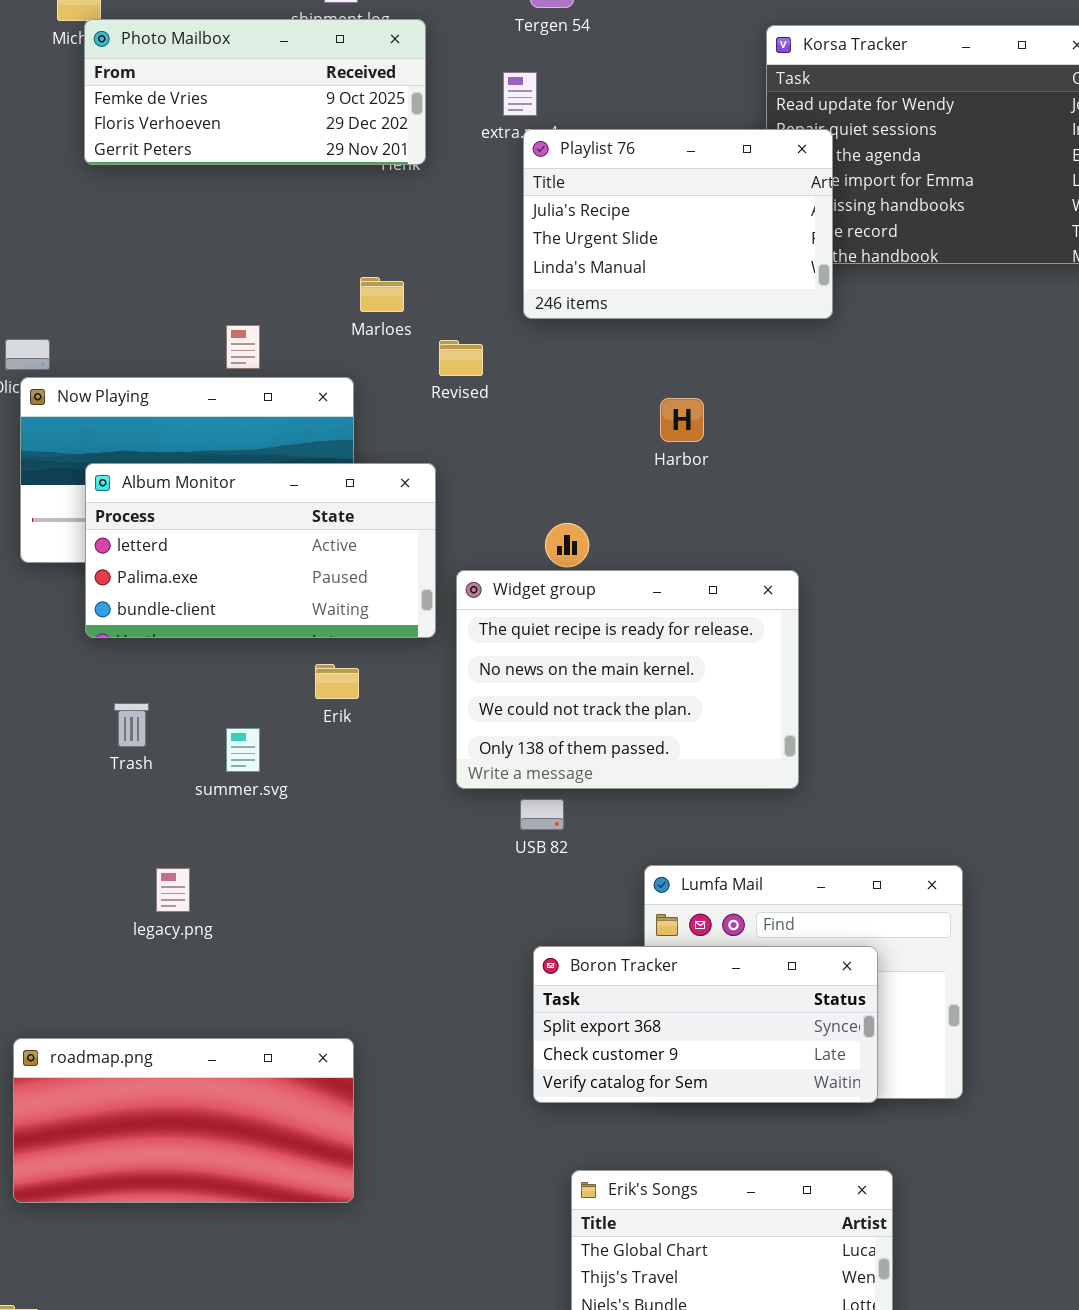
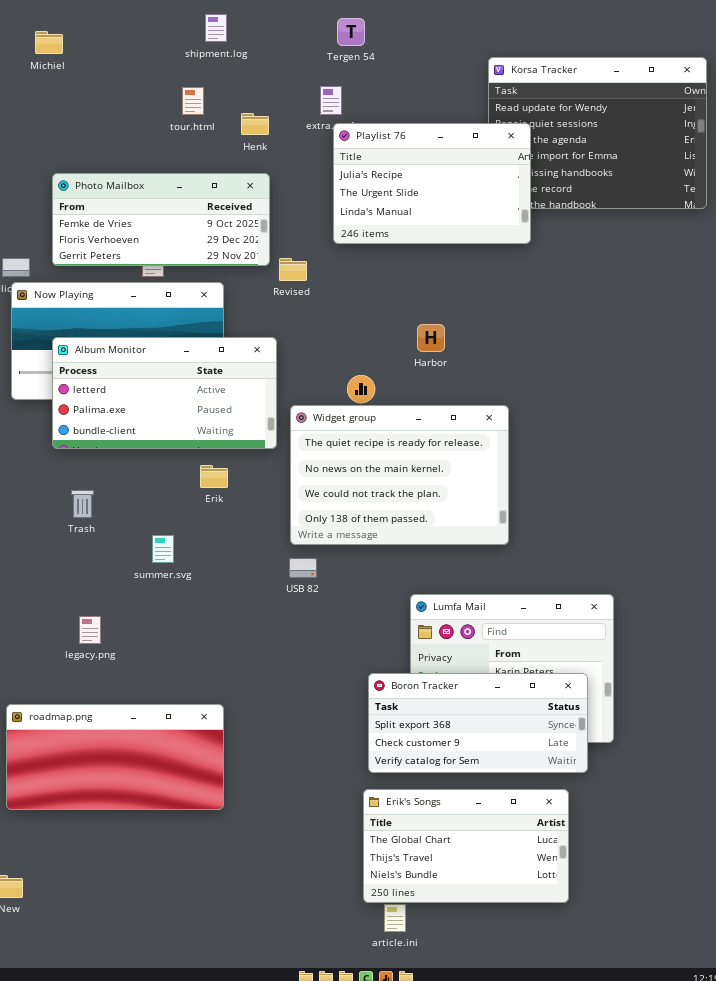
Photo Mailbox: [84,19,426,165] -> [52,173,270,266], moved
Harbor: [660,398,704,442] -> [417,324,445,352], moved
summer.svg: [226,728,260,772] -> [152,535,174,563], moved
USB 82: [520,799,564,830] -> [289,558,317,578], moved
legacy.png: [156,868,190,912] -> [79,616,101,644], moved
Boron Tracker: [533,946,878,1103] -> [368,673,588,773], moved

